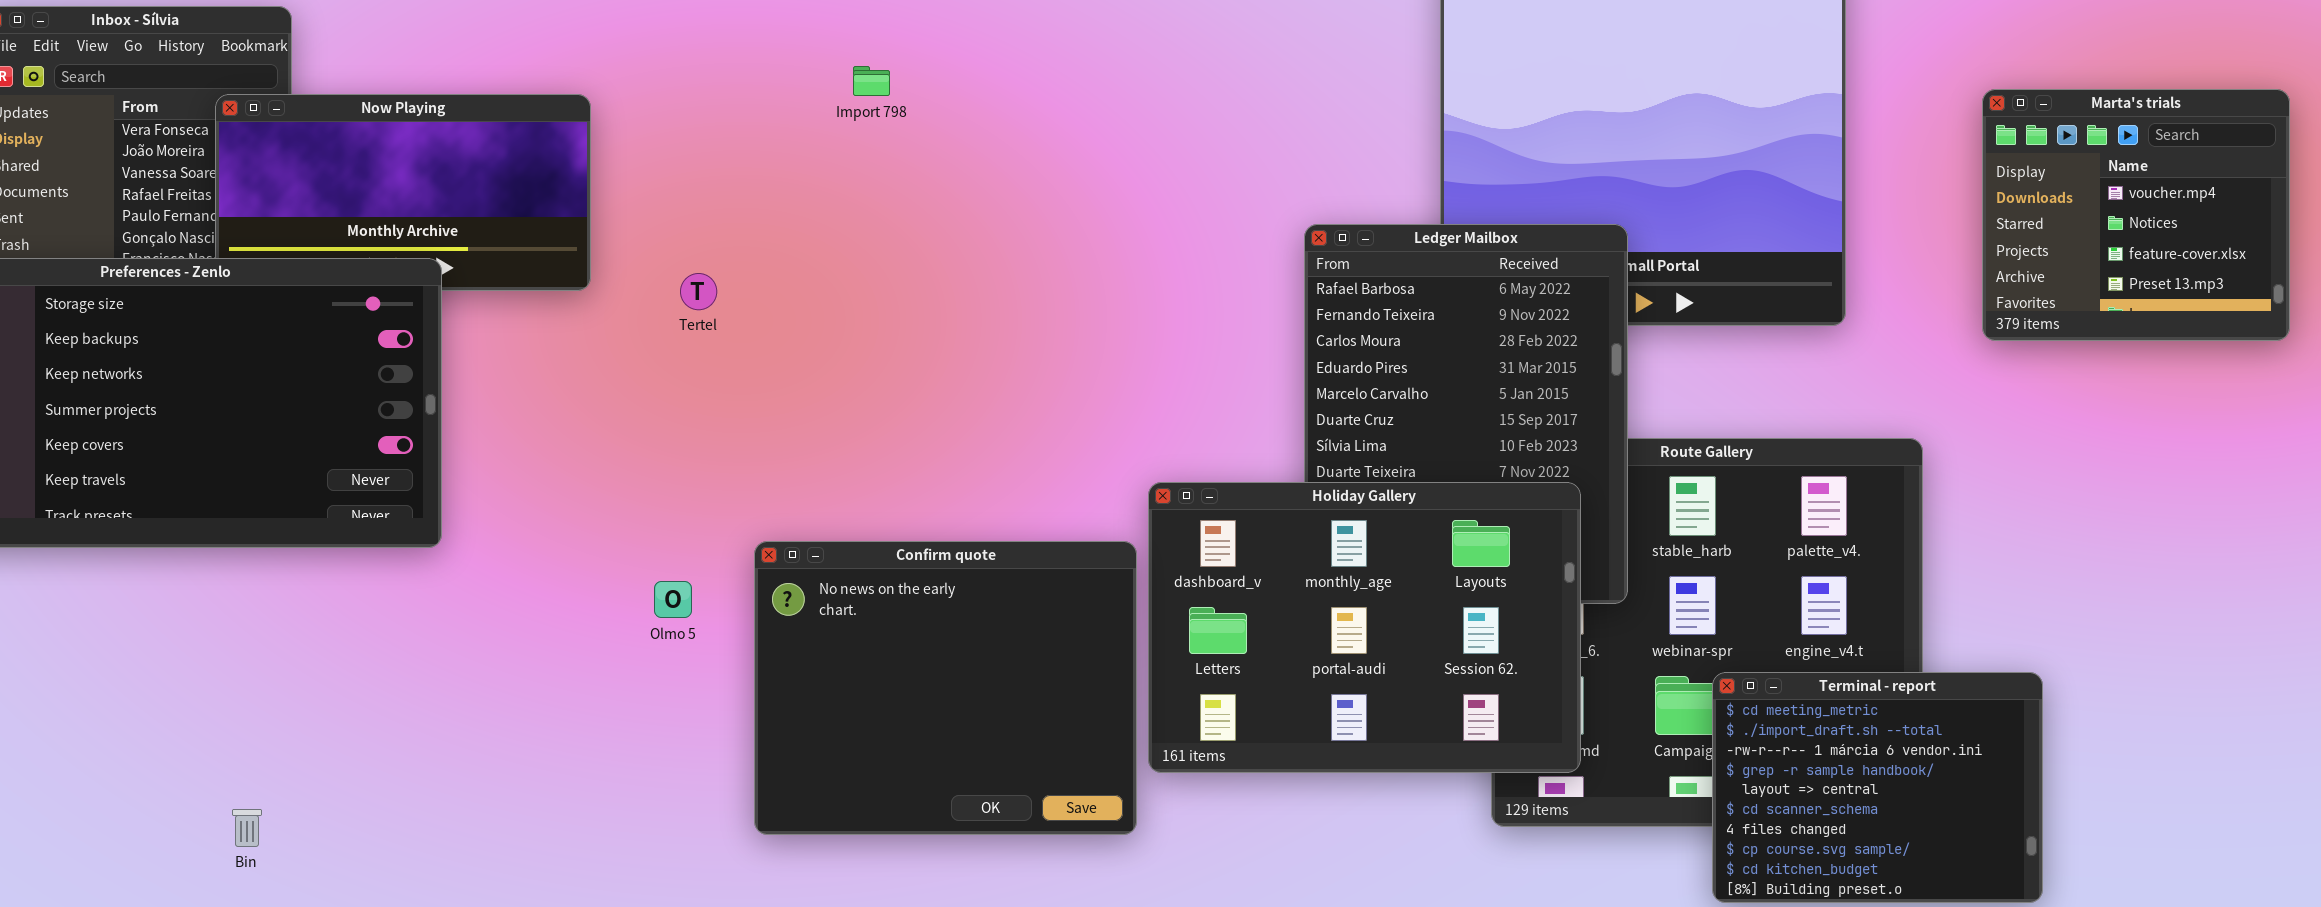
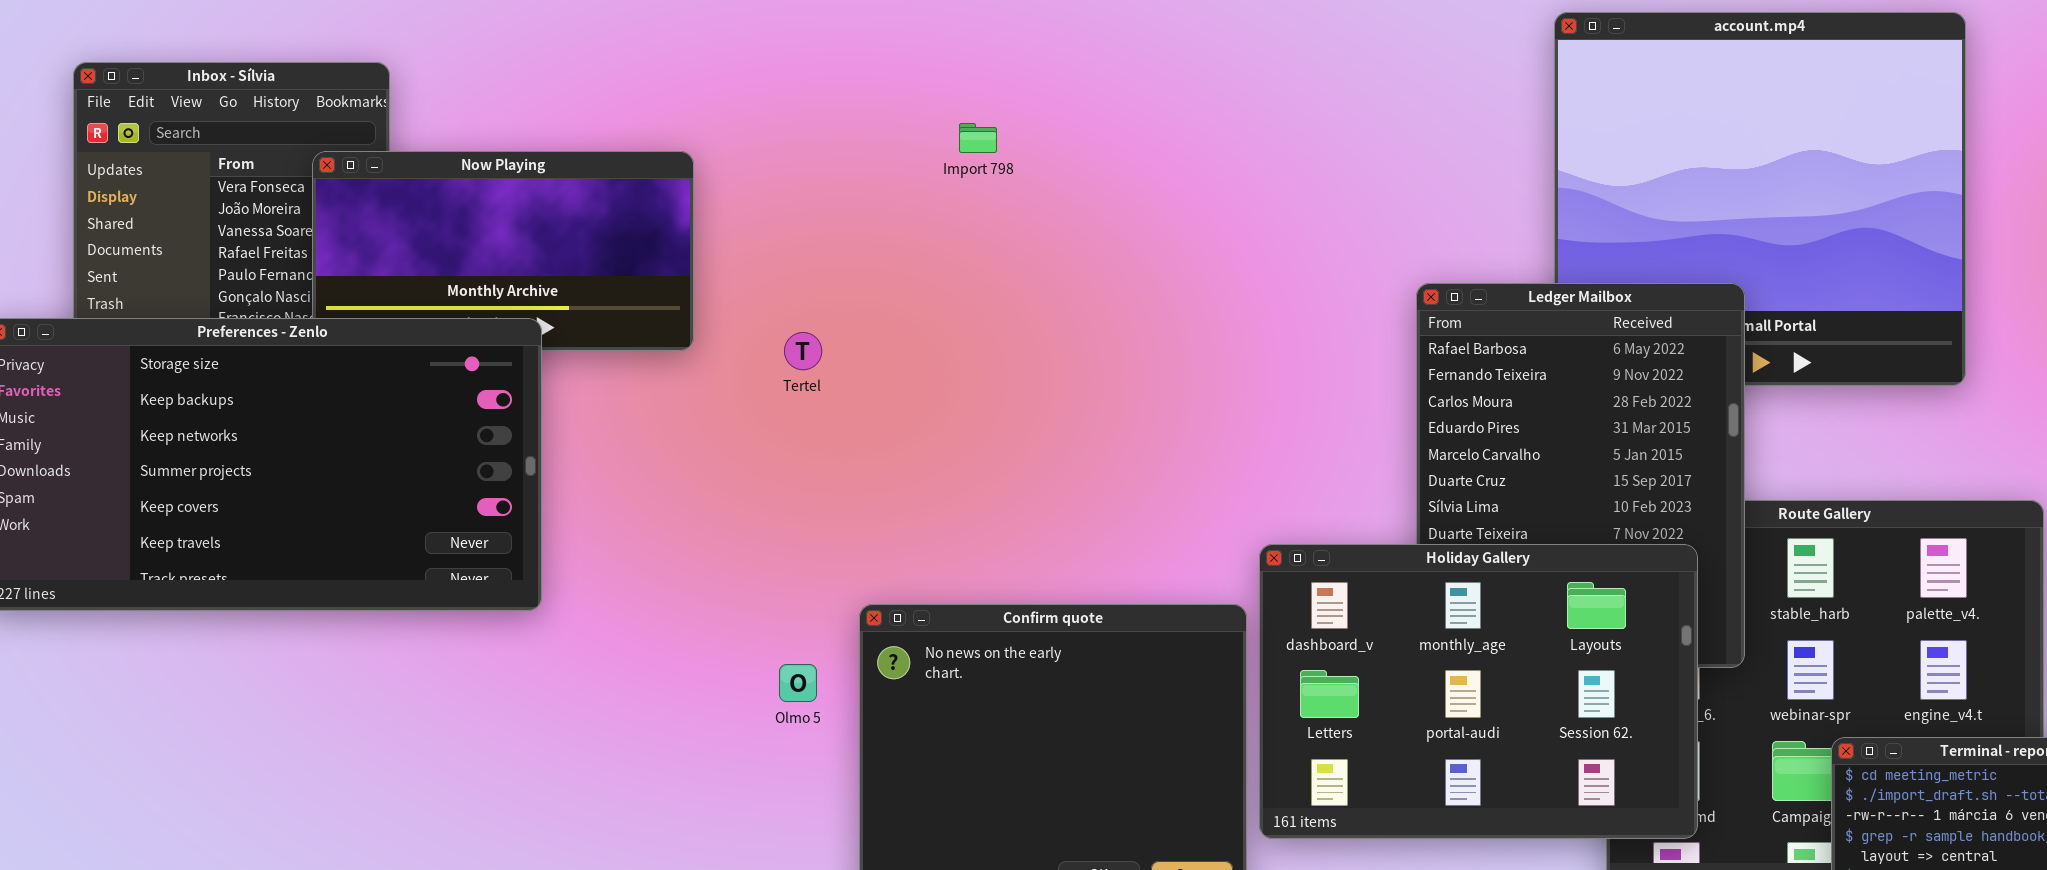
Olmo 5: [654,581,692,618] -> [779,664,817,702], moved

